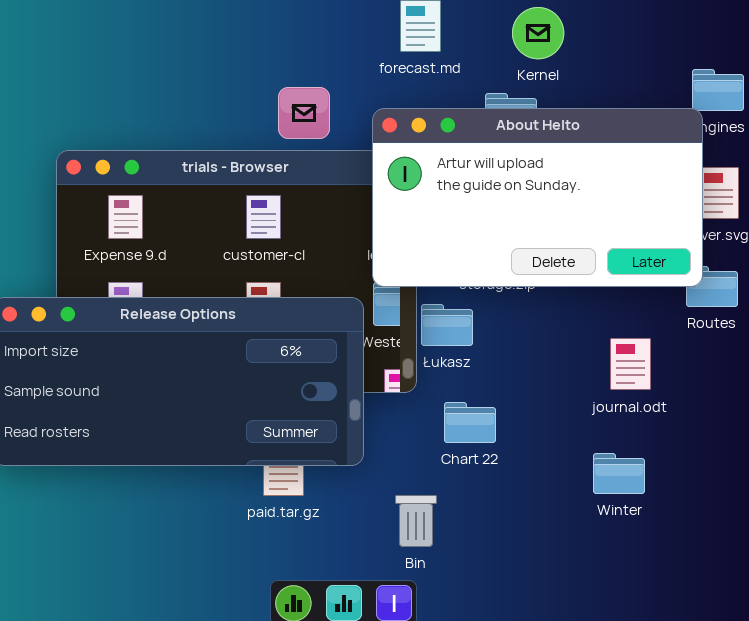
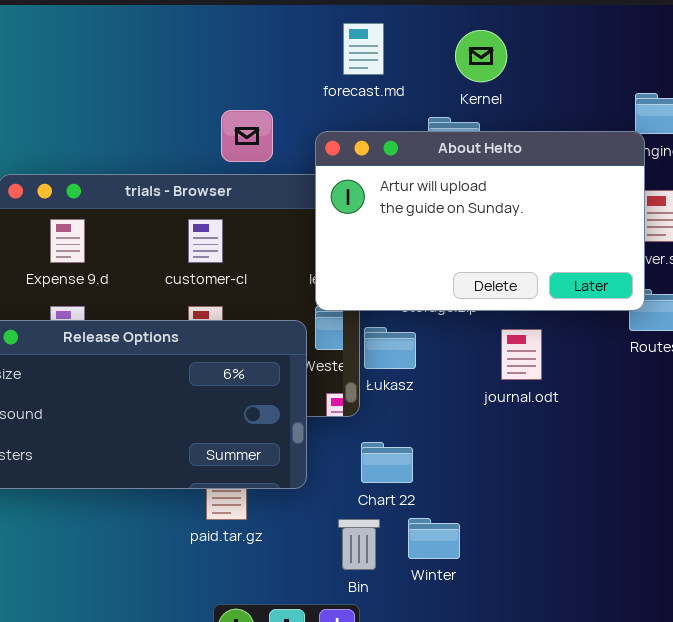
journal.odt: [610,338,651,390] -> [501,329,542,380], moved
Chart 22: [444,402,496,443] -> [361,442,413,483], moved
Winter: [593,453,645,494] -> [408,518,460,559], moved

